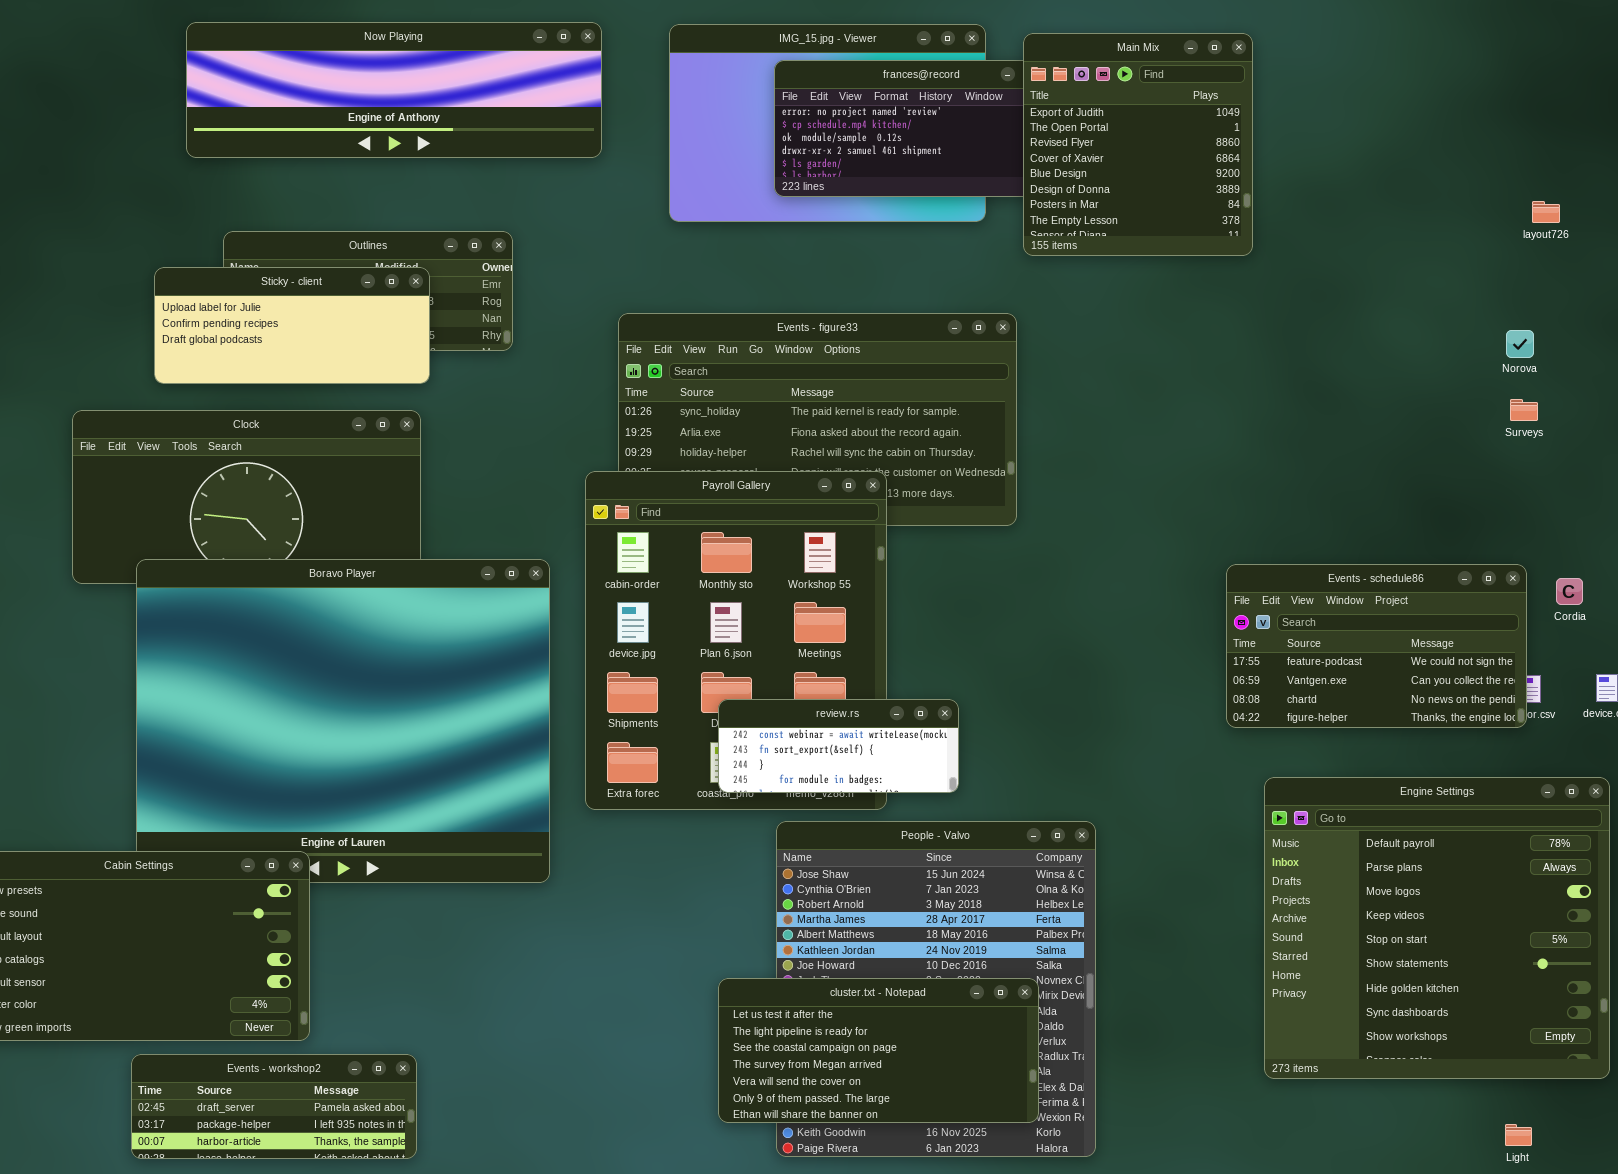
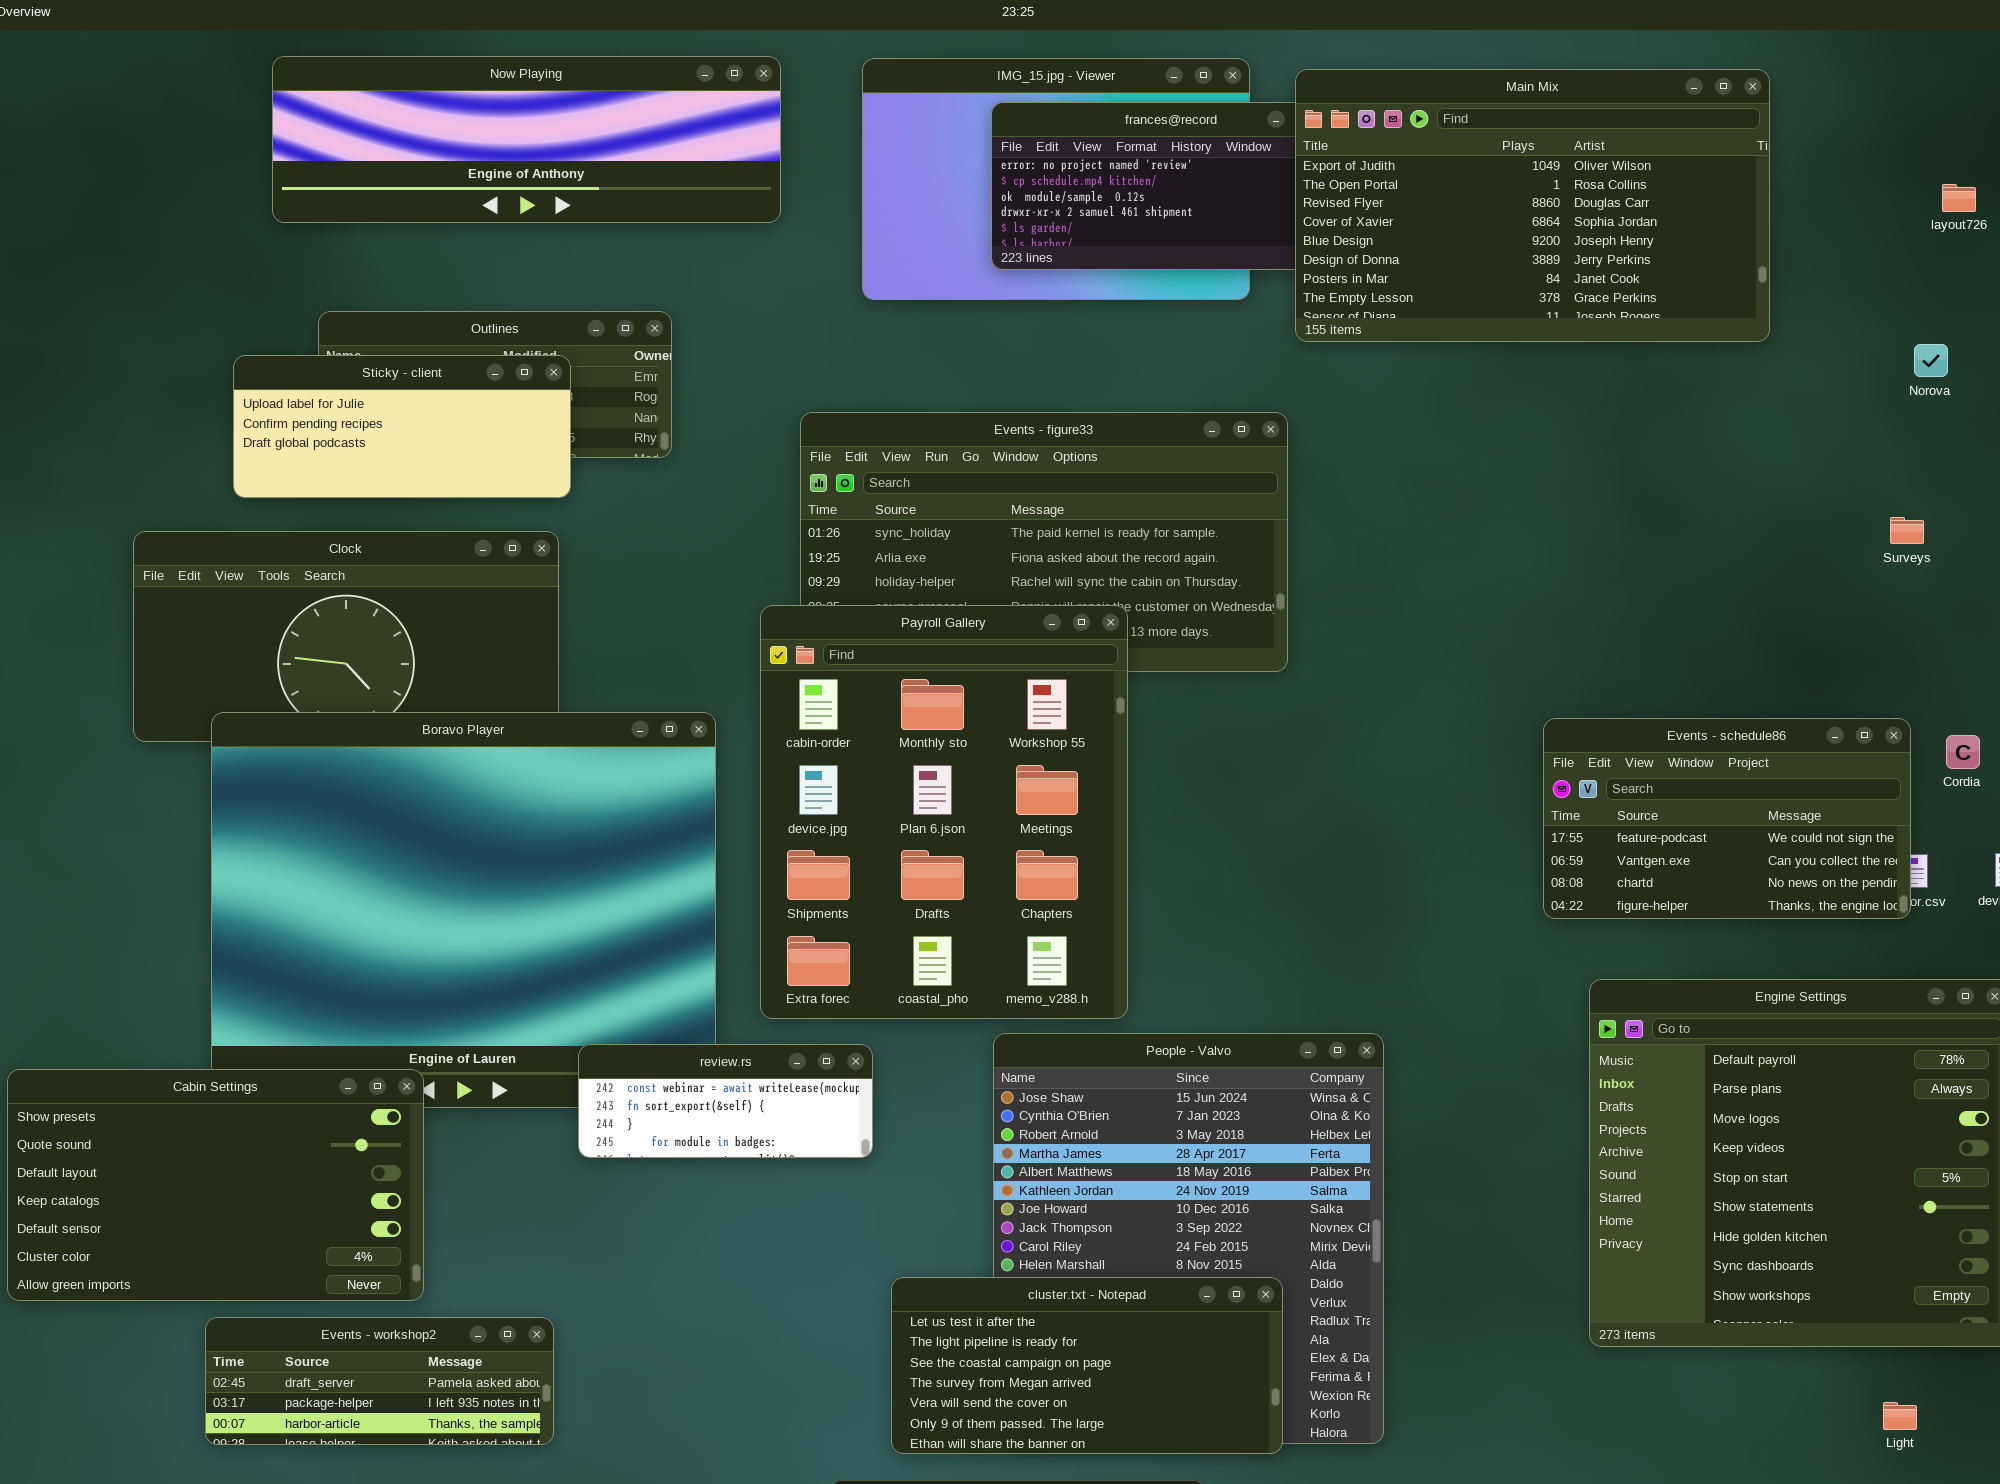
Main Mix: [1023,33,1253,256] -> [1295,69,1770,342], resized
layout726: [1532,201,1560,223] -> [1942,184,1976,212], moved
Norova: [1506,330,1534,358] -> [1914,344,1948,377], moved
review.rs: [718,699,959,793] -> [578,1044,873,1158], moved
cluster.txt - Notepad: [718,978,1039,1123] -> [891,1277,1283,1454], moved

